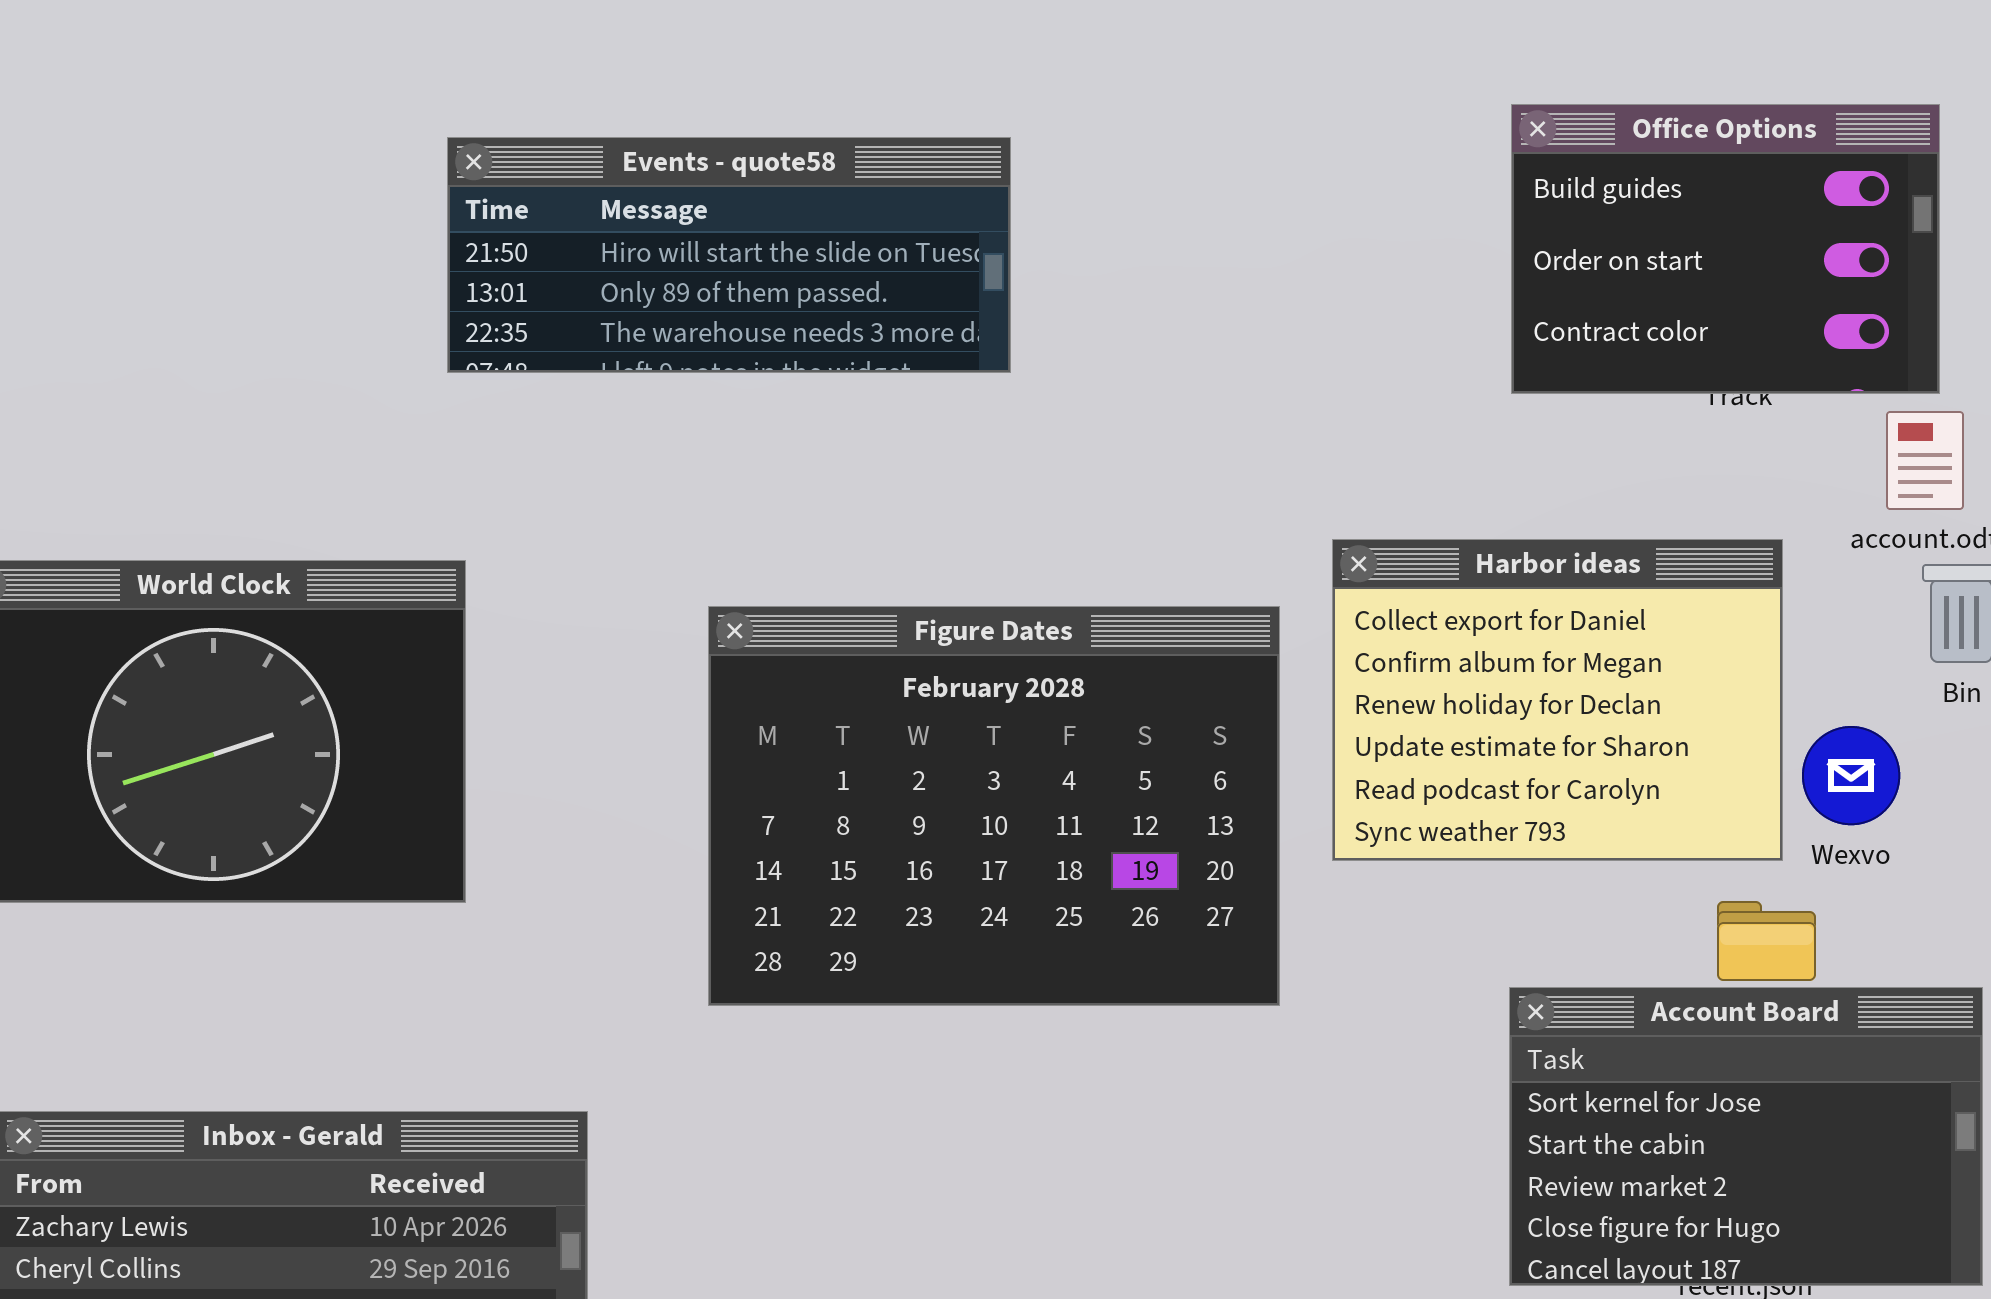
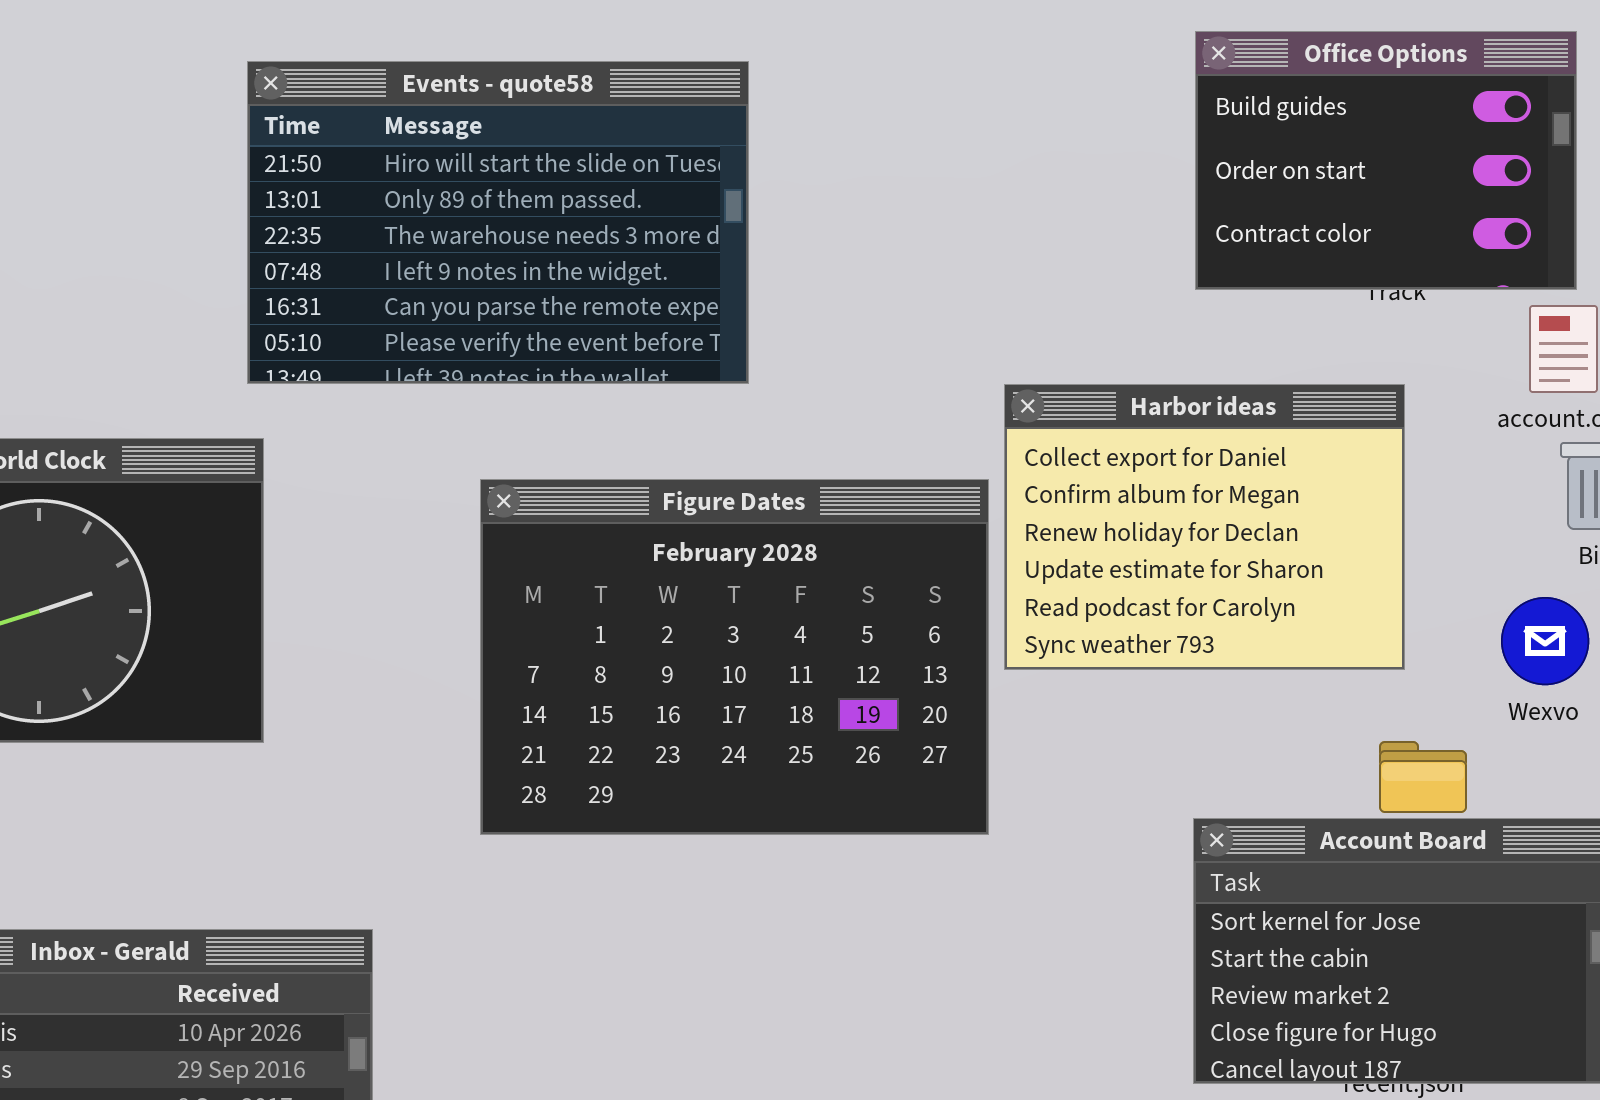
Events - quote58: [447,137,1011,373] -> [247,61,749,384], resized
Harbor ideas: [1332,539,1783,861] -> [1004,384,1405,670], moved
Wexvo: [1802,726,1900,825] -> [1501,597,1589,685], moved

